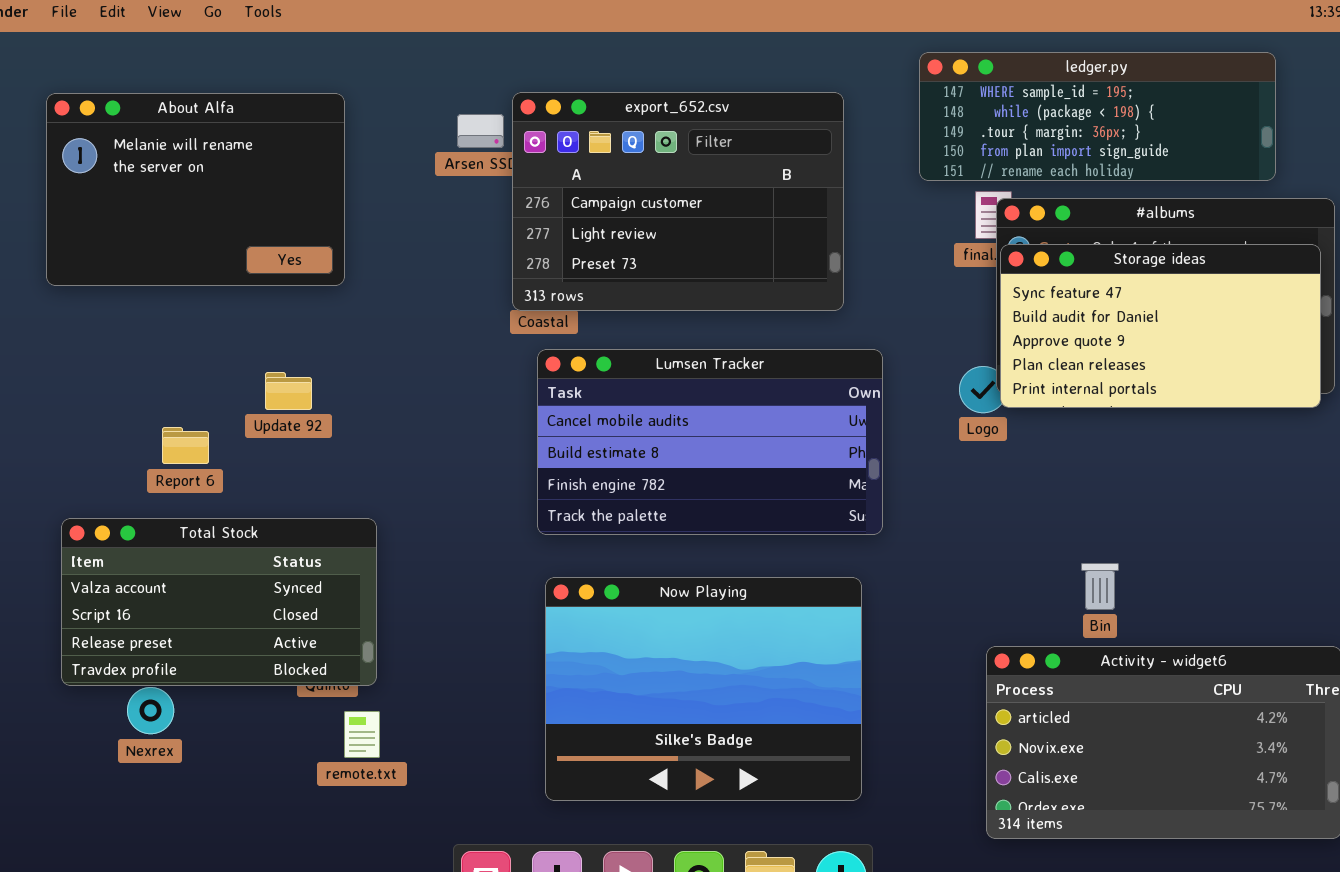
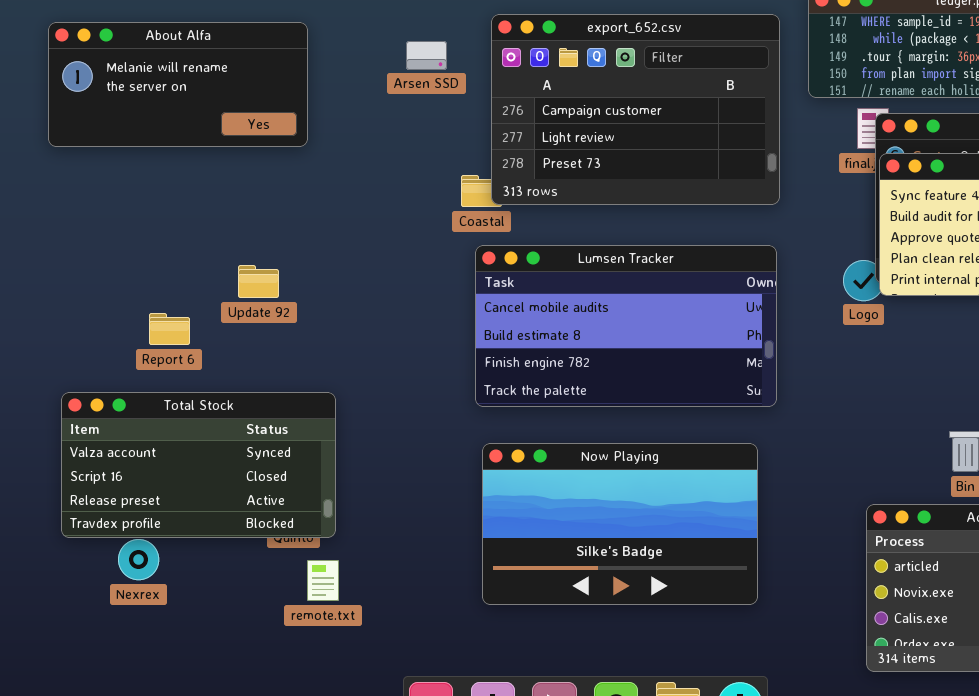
export_652.csv: [512,92,844,311] -> [491,14,780,205], moved
About Alfa: [46,93,345,286] -> [48,22,308,147], resized
Now Playing: [545,577,862,801] -> [482,443,758,605], resized

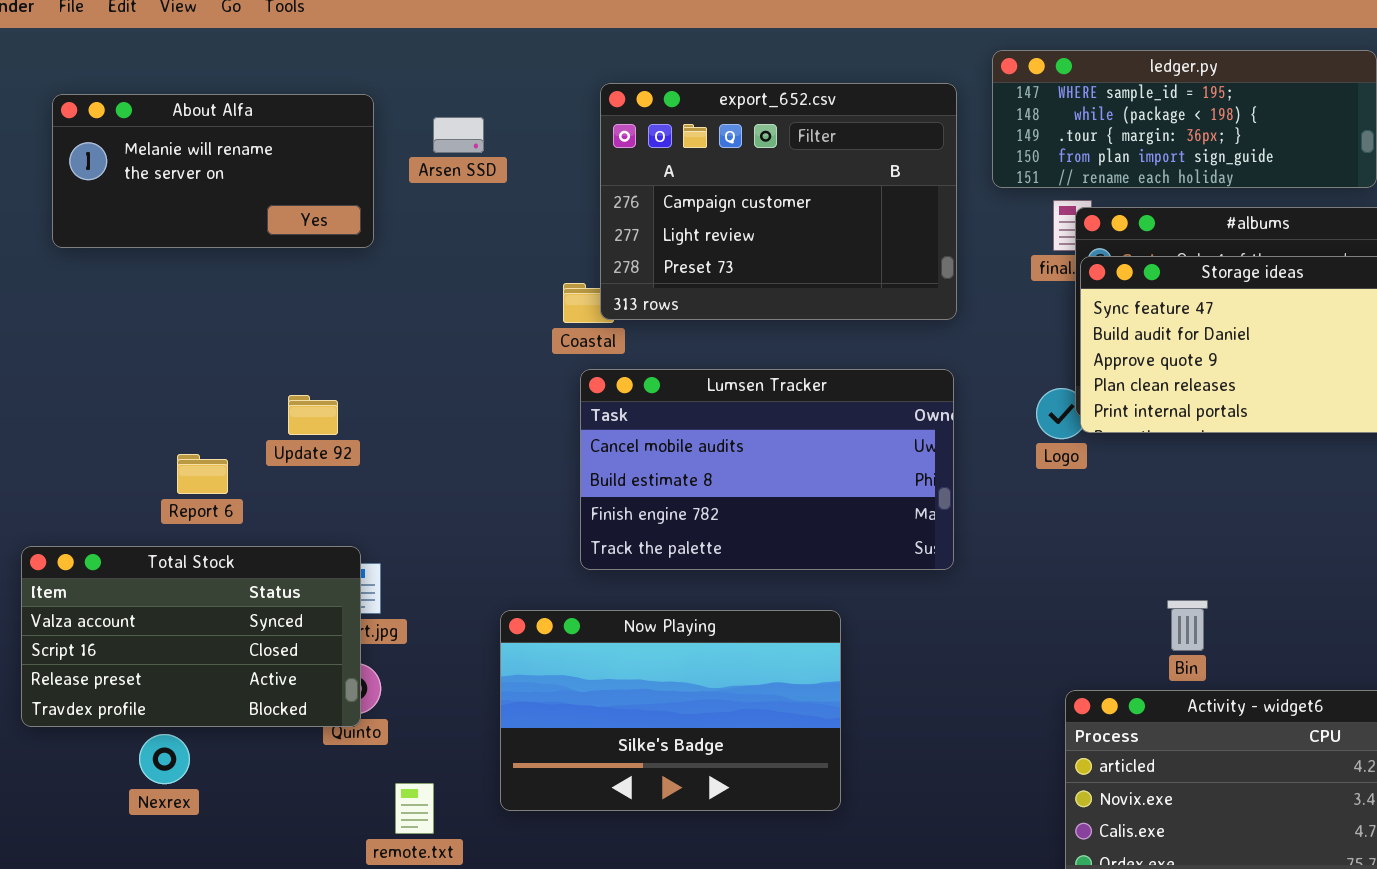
Arsen SSD: [406,41,447,70] -> [433,117,484,153], moved
Total Stock: [61,392,336,538] -> [21,546,361,727], moved
Now Playing: [482,443,758,605] -> [500,610,841,811], moved
remote.txt: [307,560,339,601] -> [395,783,434,834], moved

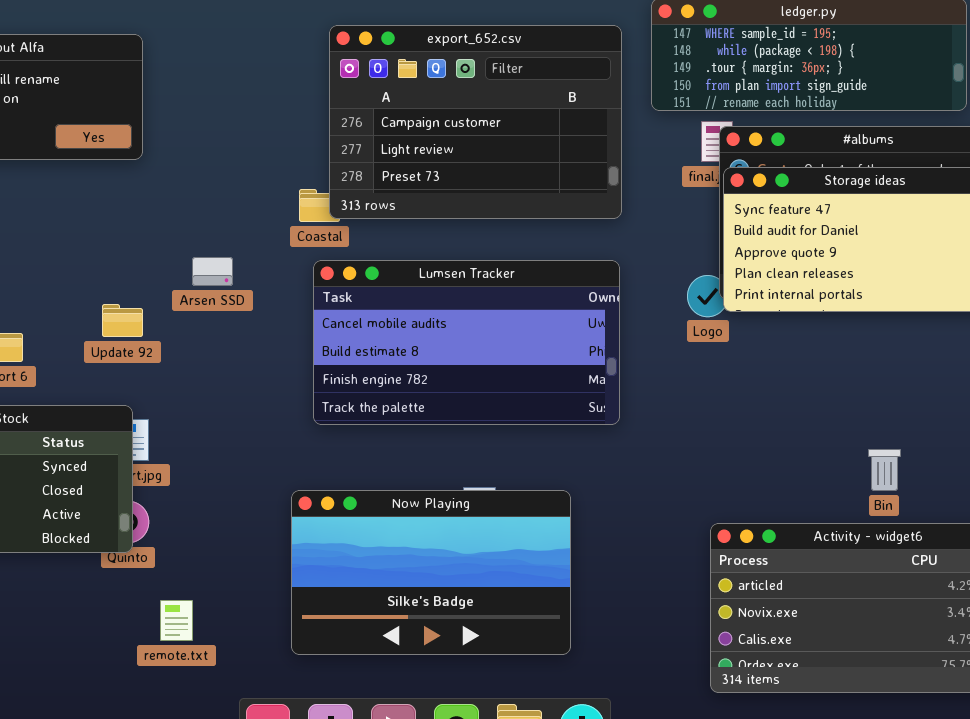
Arsen SSD: [433,117,484,153] -> [192,257,233,286], moved
Update 92: [288,395,338,435] -> [102,304,143,337], moved
Bin: [1167,600,1208,651] -> [868,449,901,491], moved
Now Playing: [500,610,841,811] -> [291,490,571,655], moved

